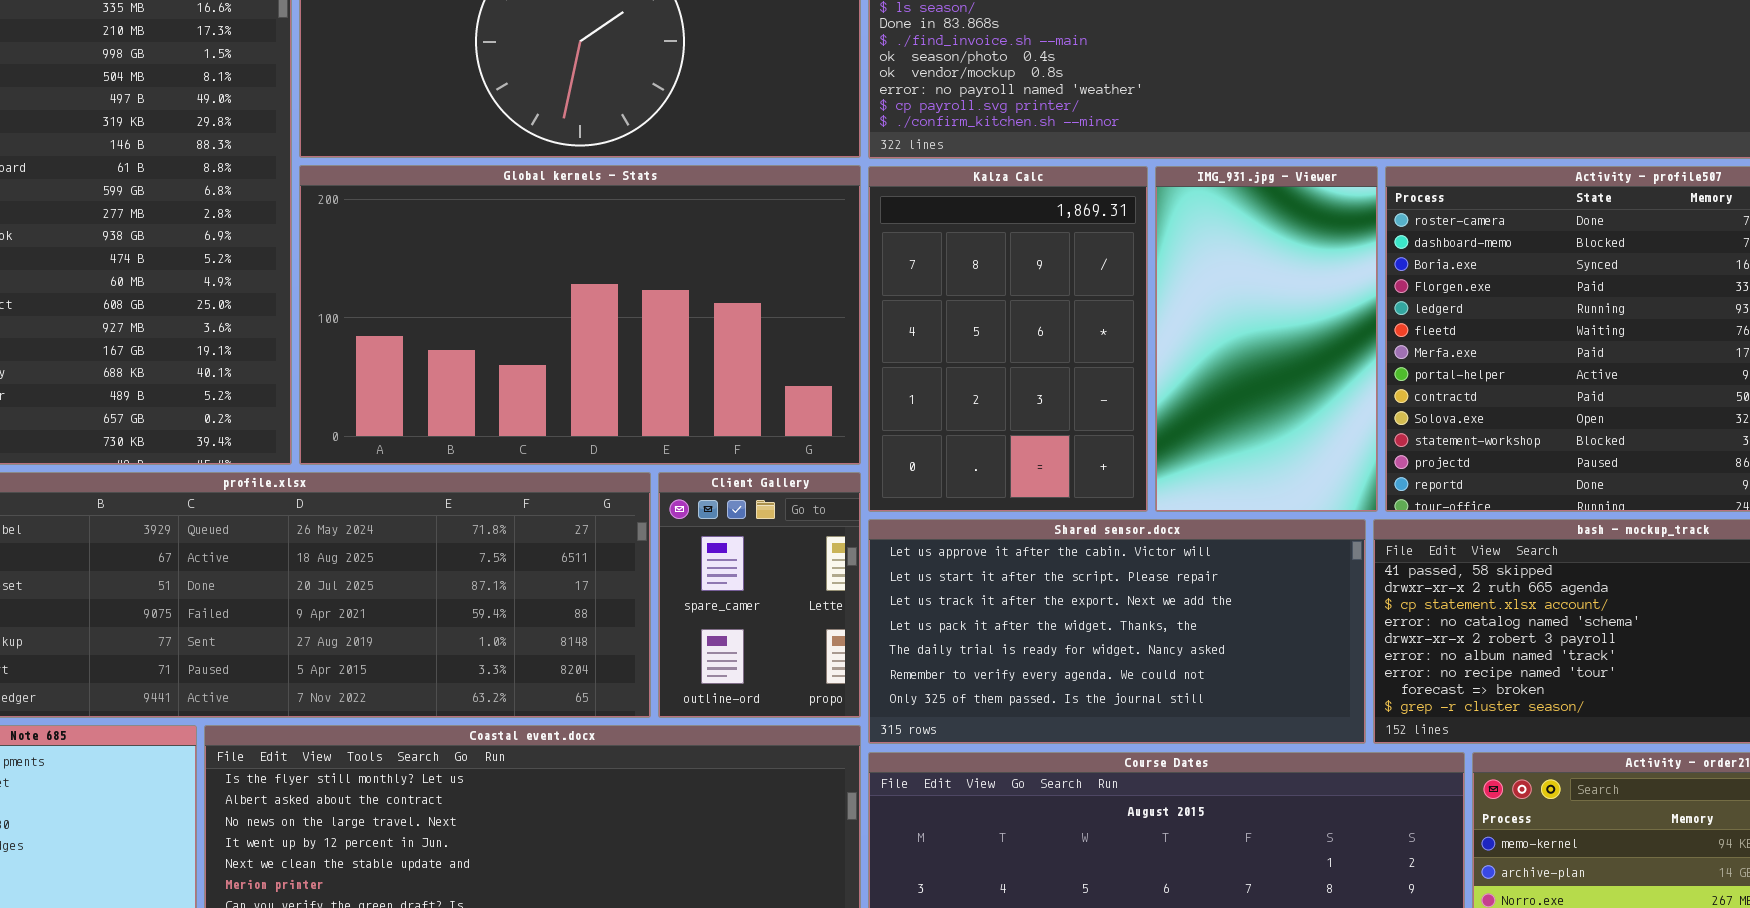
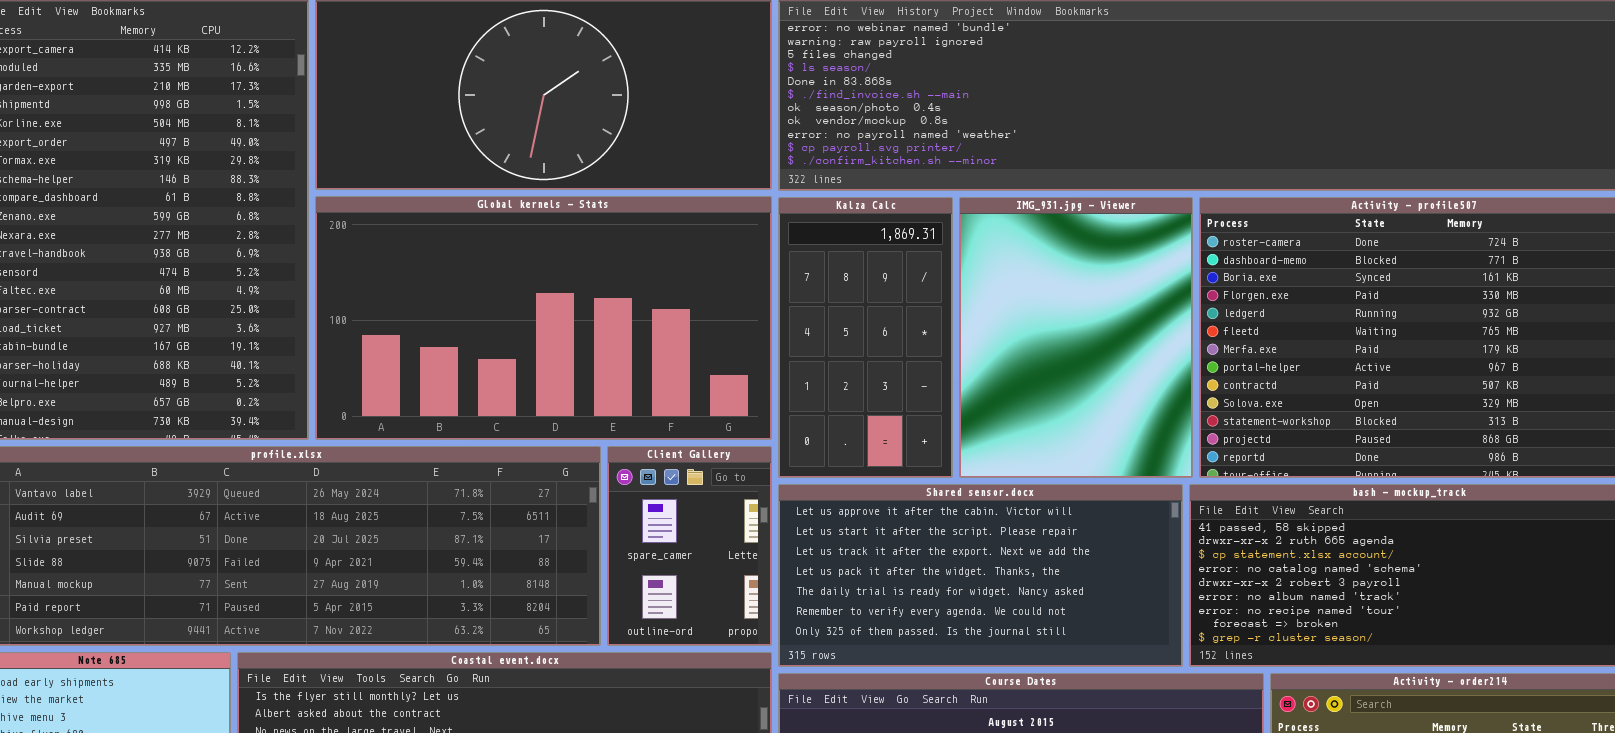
Kalza Calc: [868,166,1148,512] -> [778,197,953,478], resized
IMG_931.jpg - Viewer: [1155,166,1378,512] -> [959,197,1193,478], resized

